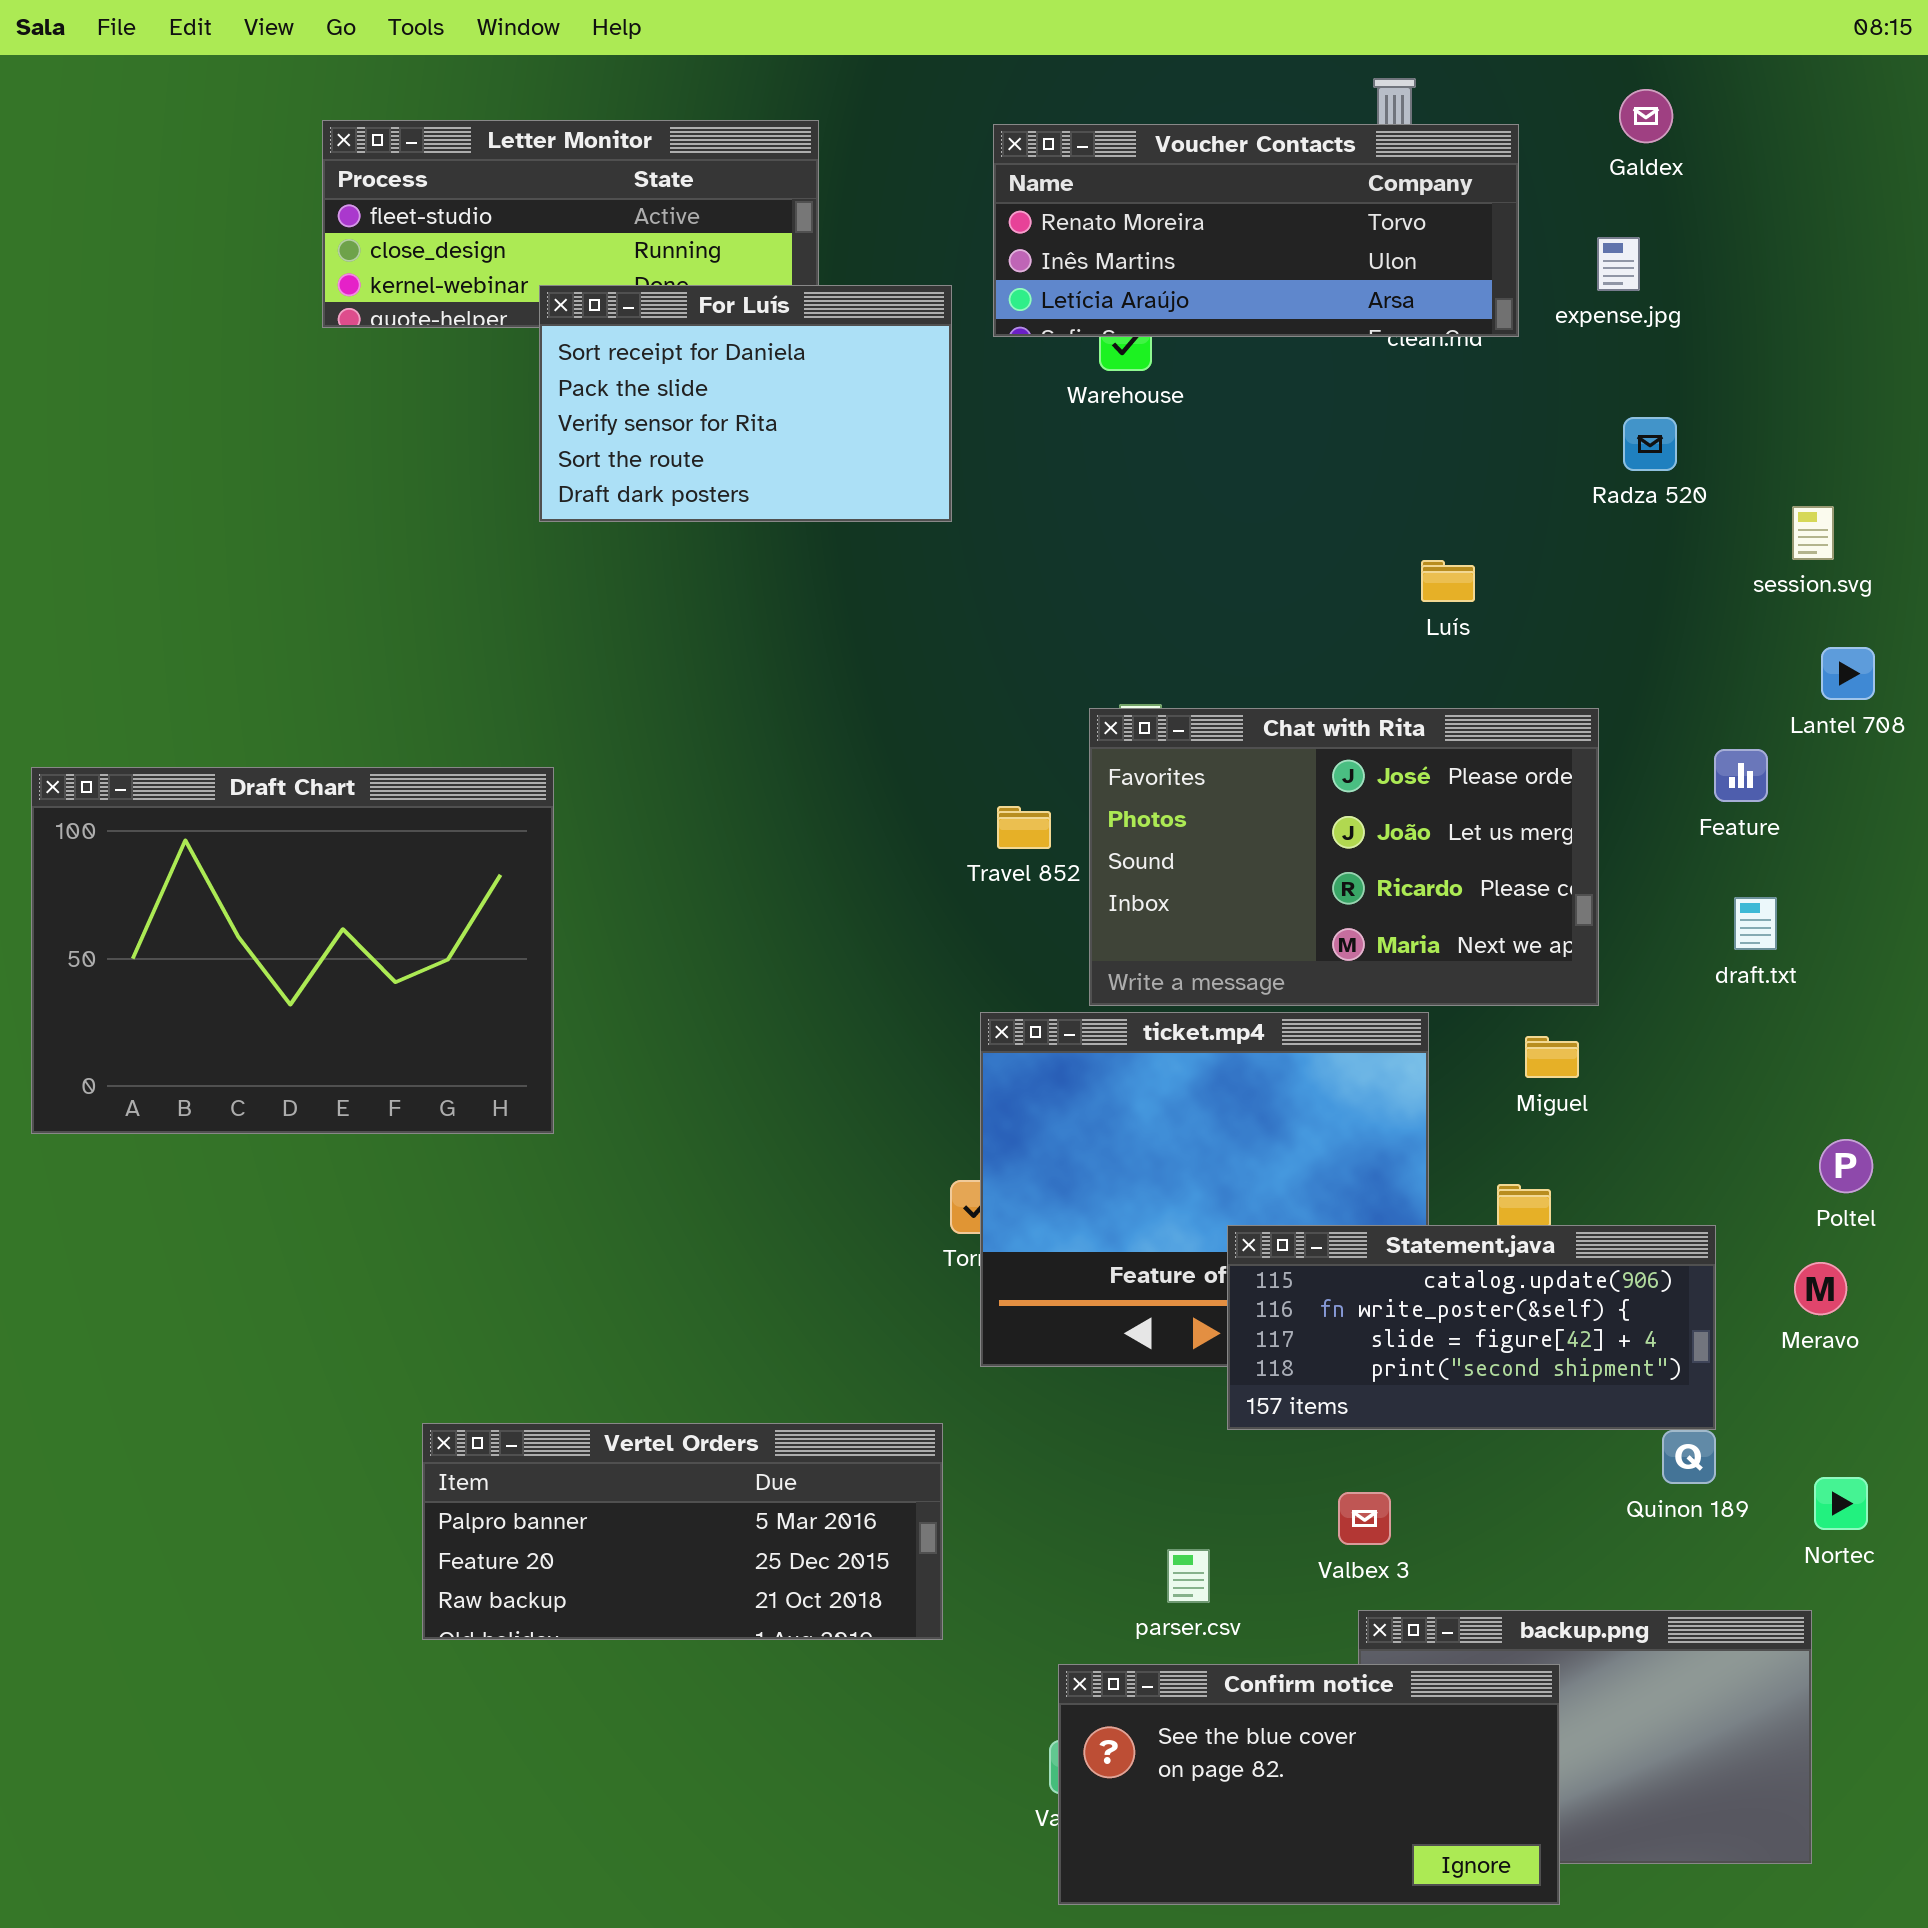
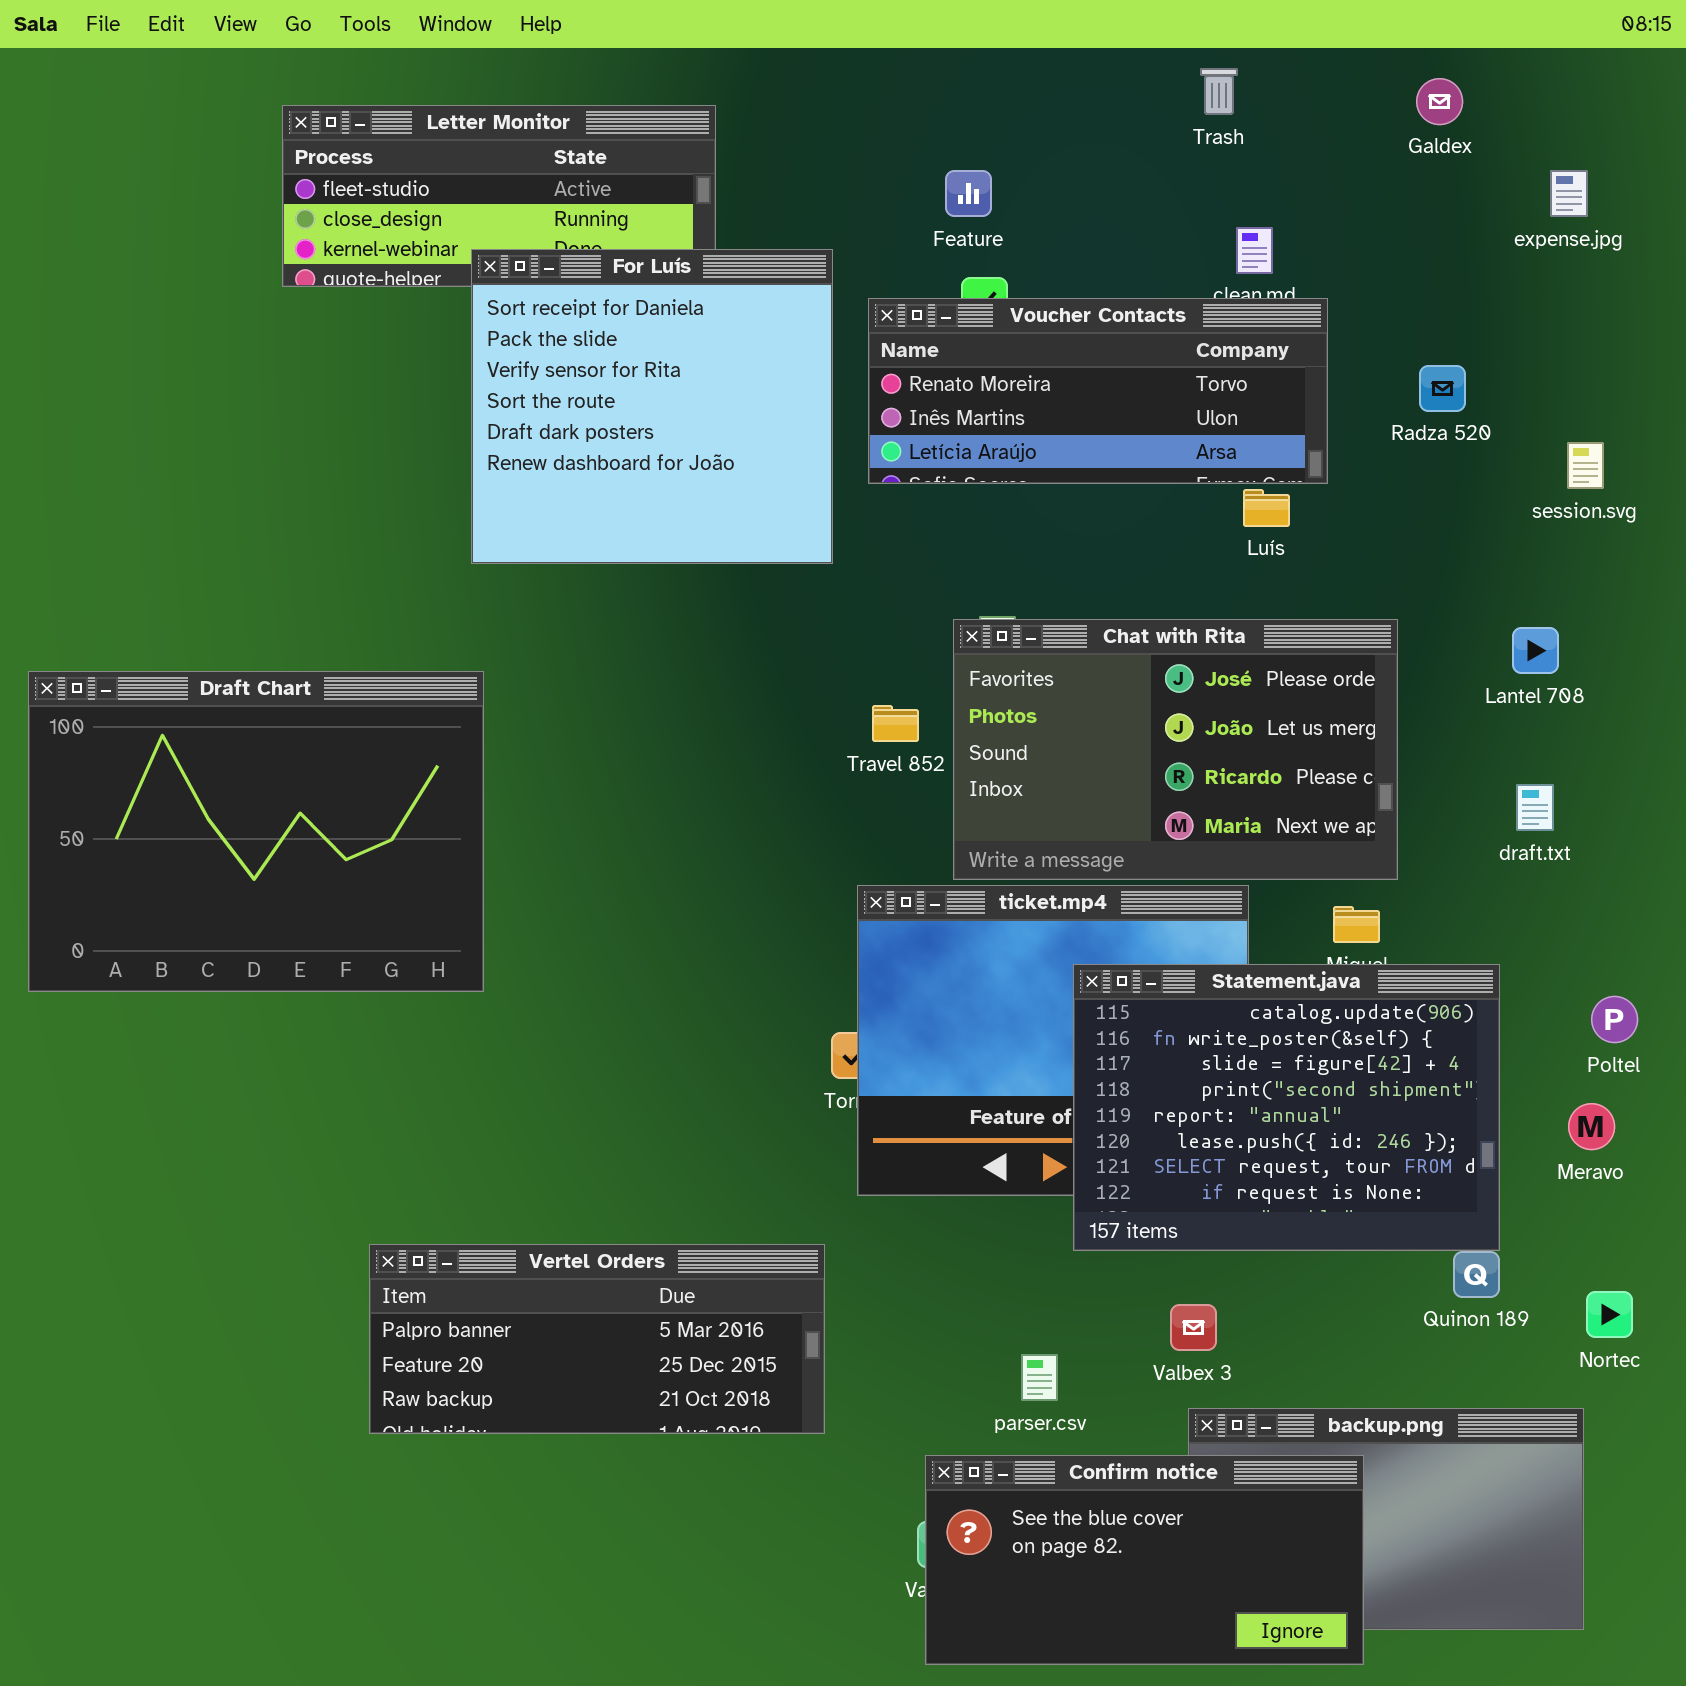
Voucher Contacts: [993,124,1519,337] -> [868,298,1328,484], moved
expense.jpg: [1597,237,1640,291] -> [1550,170,1588,217], moved
For Luís: [539,285,952,522] -> [471,249,833,564], resized
Lantel 708: [1821,647,1875,700] -> [1512,627,1559,674], moved
Feature: [1714,749,1768,802] -> [945,170,992,217], moved
Statement.java: [1227,1225,1716,1430] -> [1073,964,1500,1251], resized

